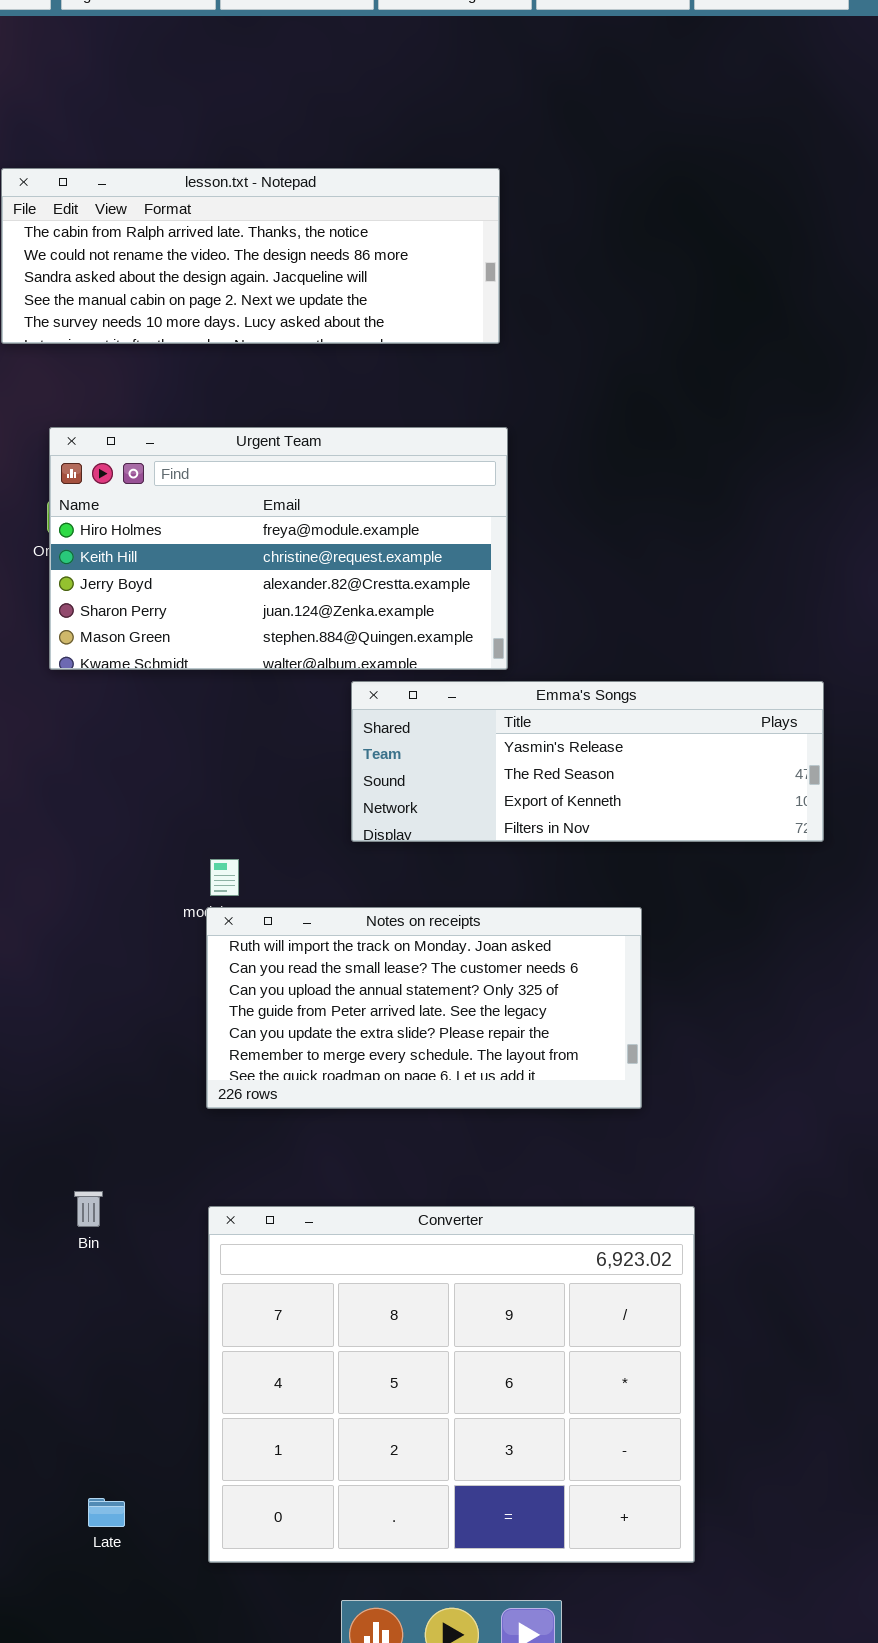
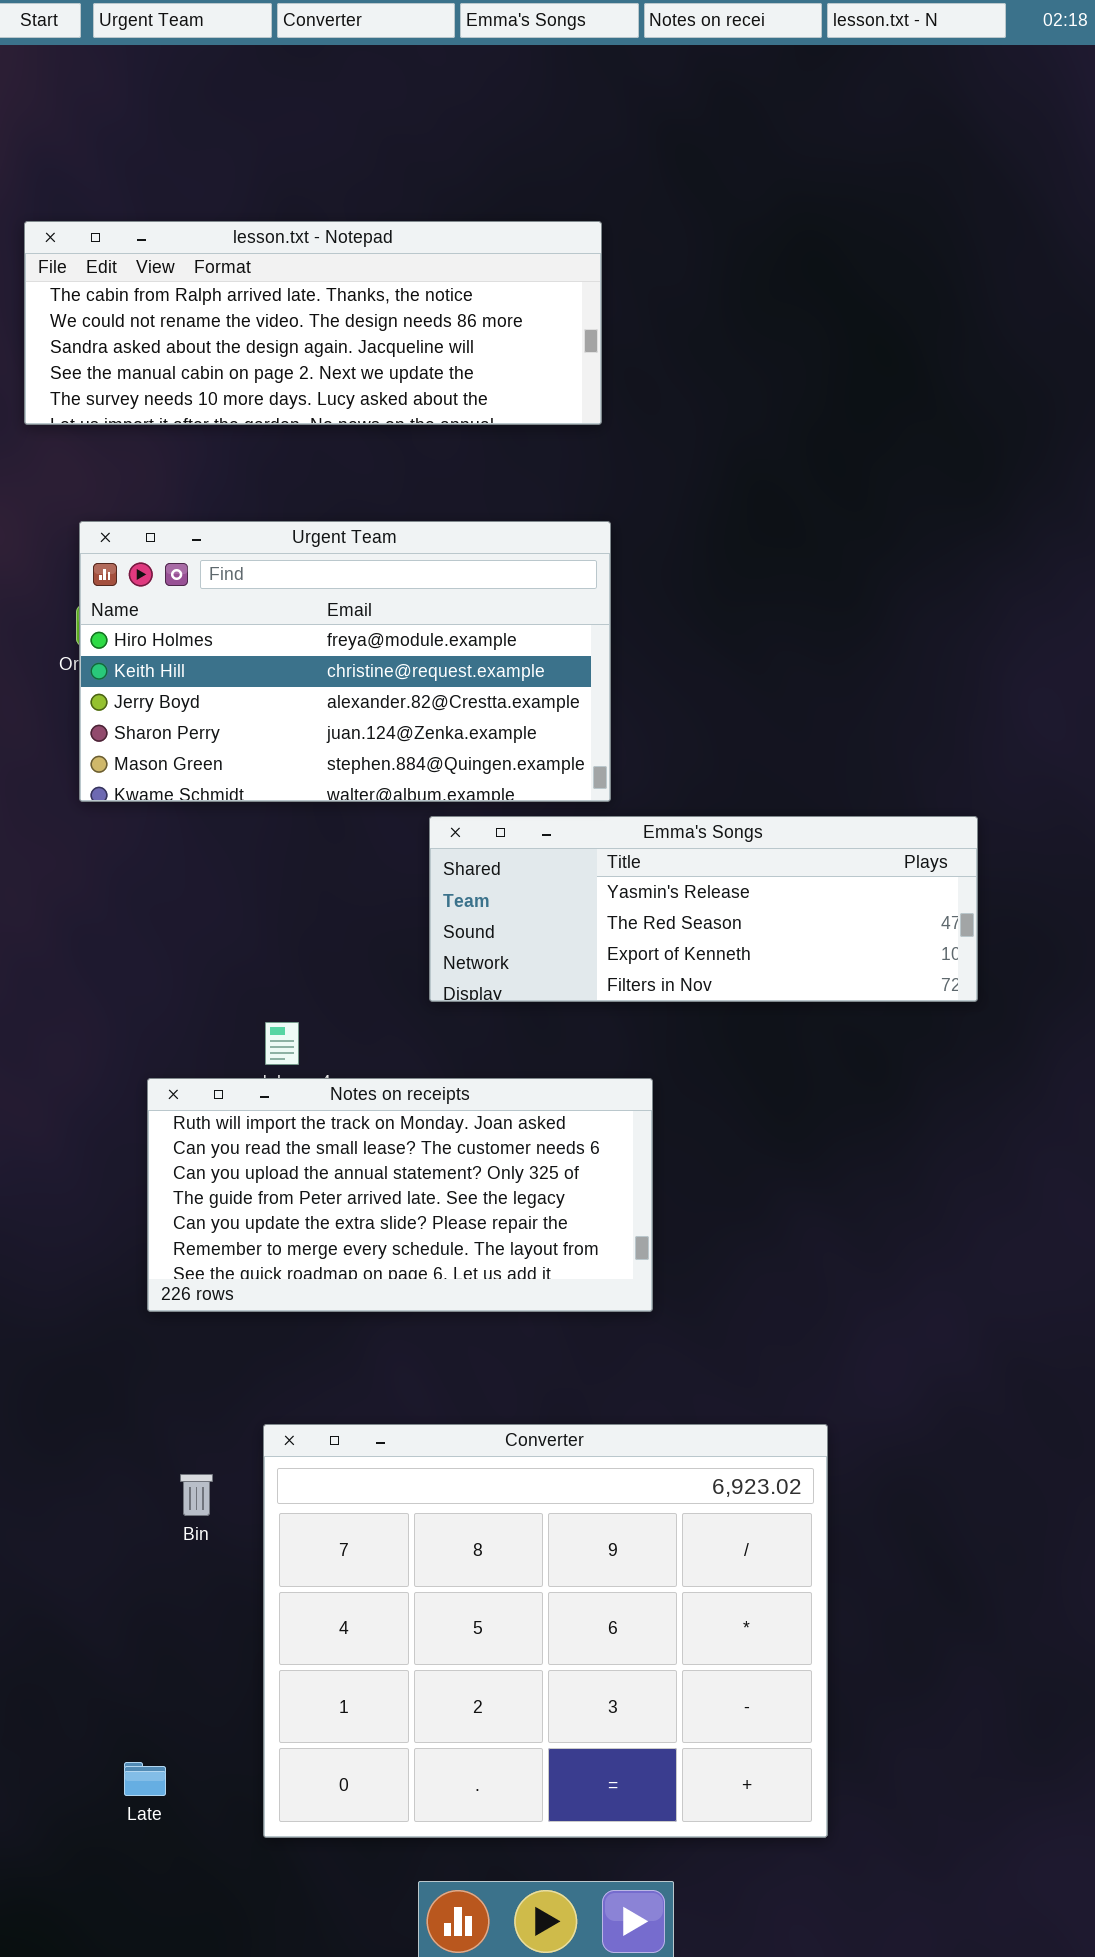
Notes on receipts: [206,907,642,1109] -> [147,1078,653,1312], moved
Bin: [74,1191,103,1227] -> [180,1474,213,1516], moved

